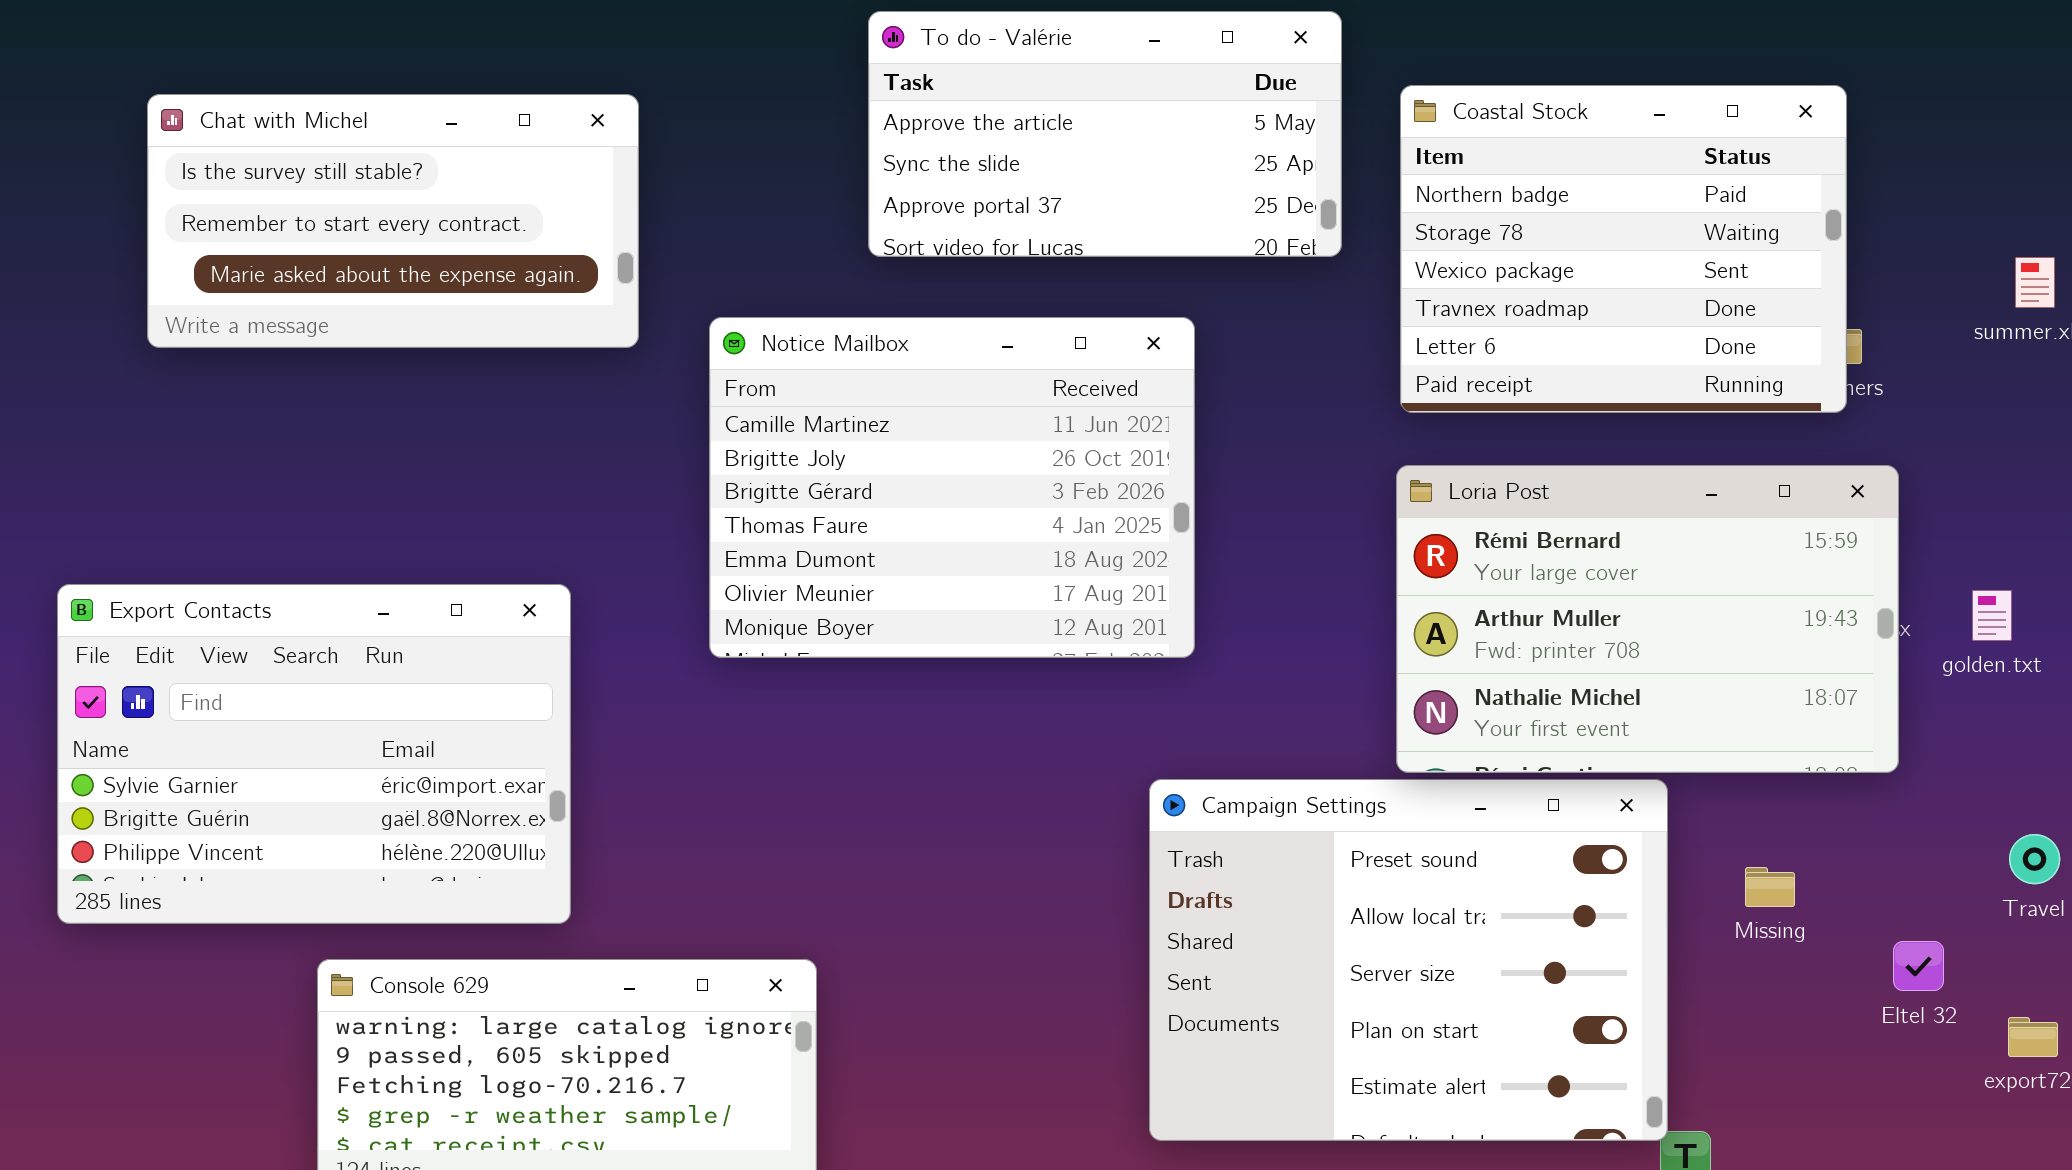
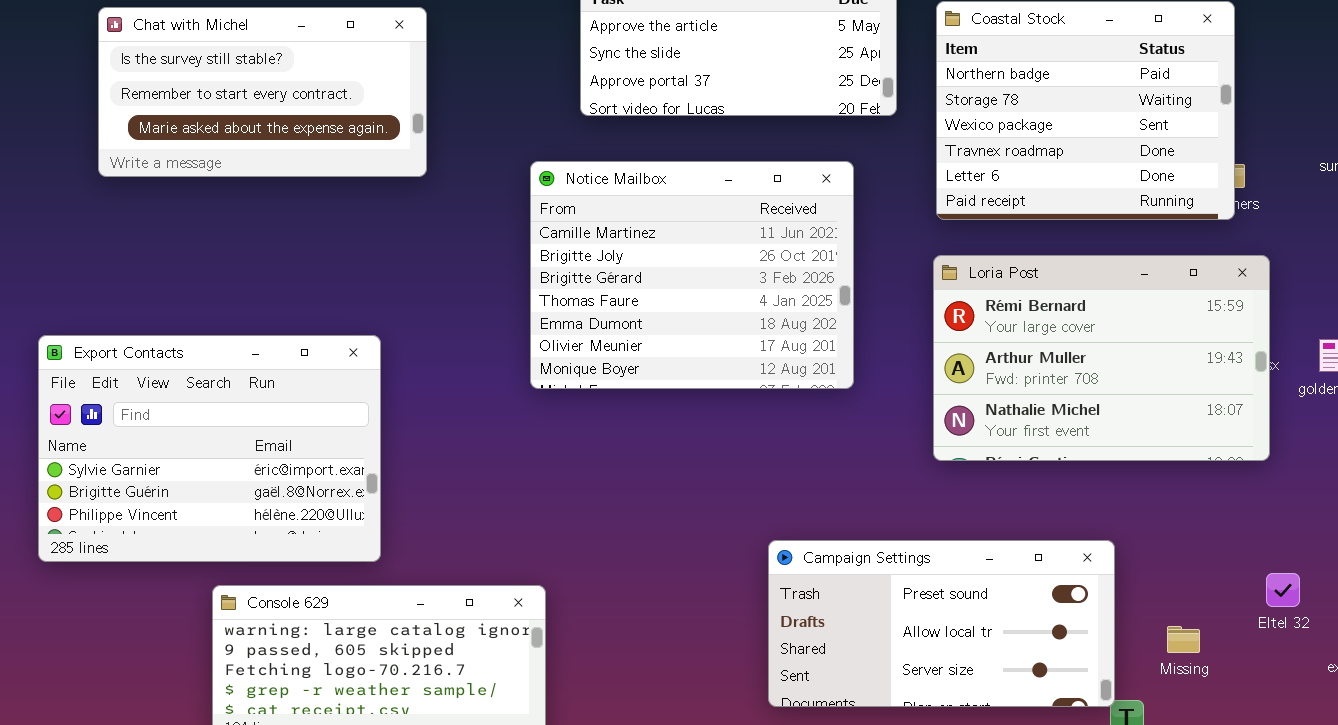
Notice Mailbox: [709,317,1195,658] -> [530,161,854,389], moved
Campaign Settings: [1149,779,1668,1141] -> [768,540,1115,707], resized
Missing: [1745,867,1795,907] -> [1167,626,1200,653], moved

